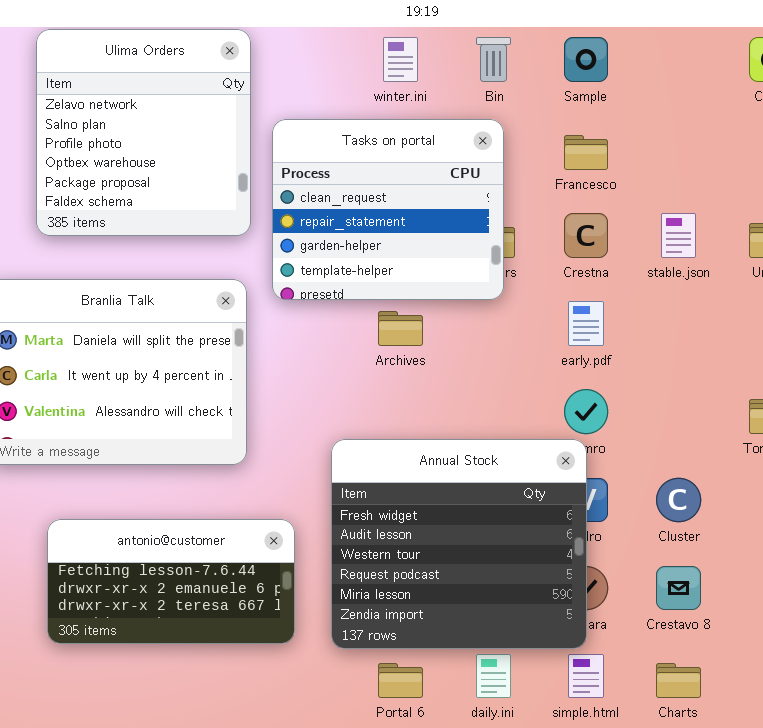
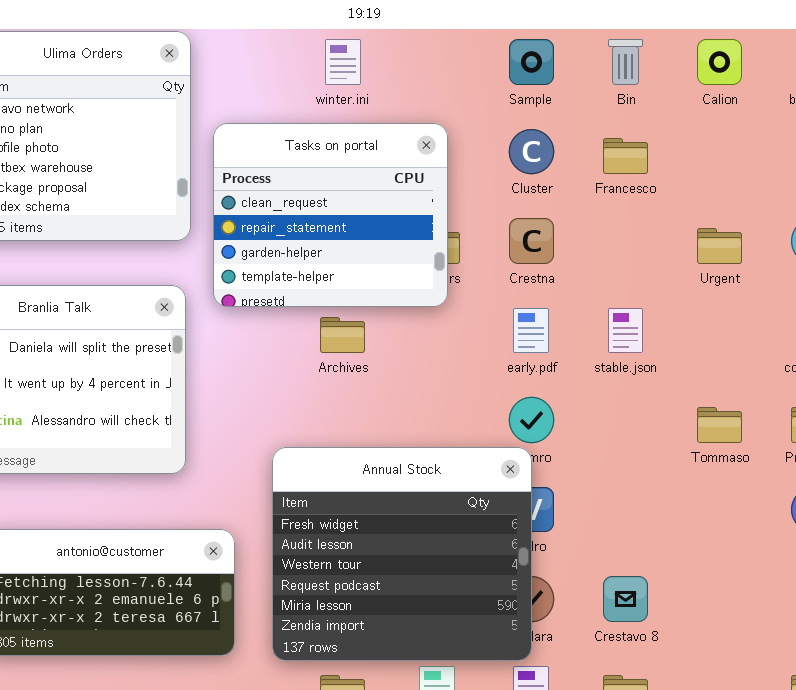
Bin: [476,37,511,82] -> [608,39,643,85], moved
Francesco: [564,135,608,170] -> [603,138,648,174], moved
stable.json: [661,213,696,258] -> [608,308,643,353], moved
Cluster: [656,478,701,522] -> [509,129,554,174], moved

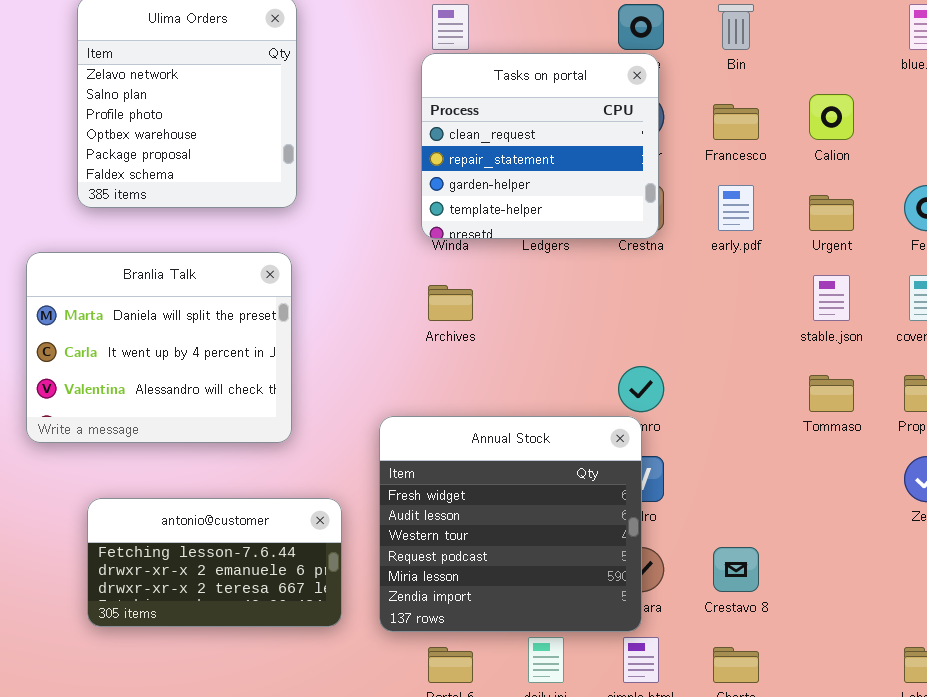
Calion: [697,39,742,85] -> [809,94,854,140], moved
Tasks on portal: [213,123,448,307] -> [421,53,659,239], moved
early.pdf: [513,308,549,353] -> [718,185,754,231], moved
stable.json: [608,308,643,353] -> [813,275,850,321], moved

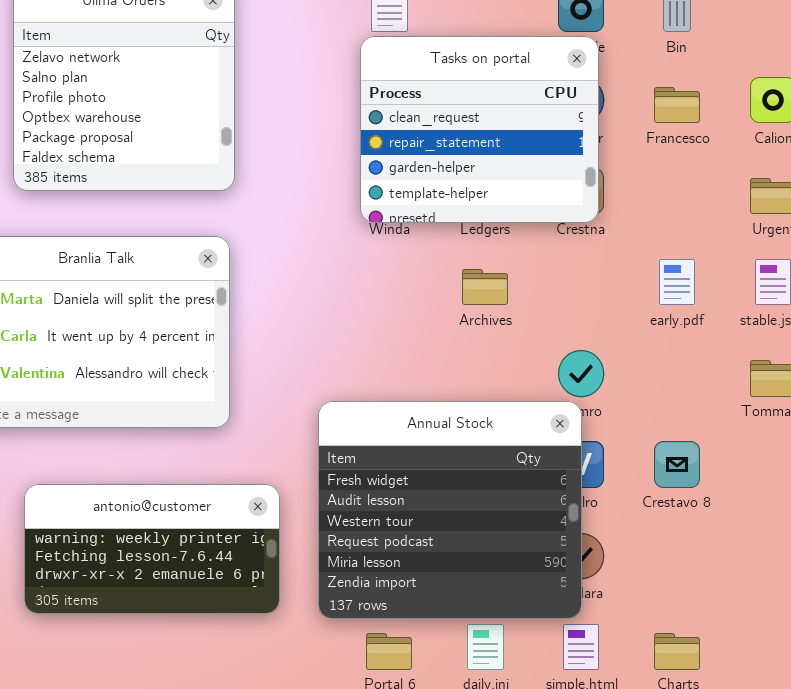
early.pdf: [718,185,754,231] -> [659,259,695,305], moved
Archives: [428,285,473,321] -> [462,269,508,305], moved
antonio@customer: [87,498,342,627] -> [24,484,280,614], scrolled up 1 row
Crestavo 8: [713,547,759,592] -> [654,441,700,488], moved

